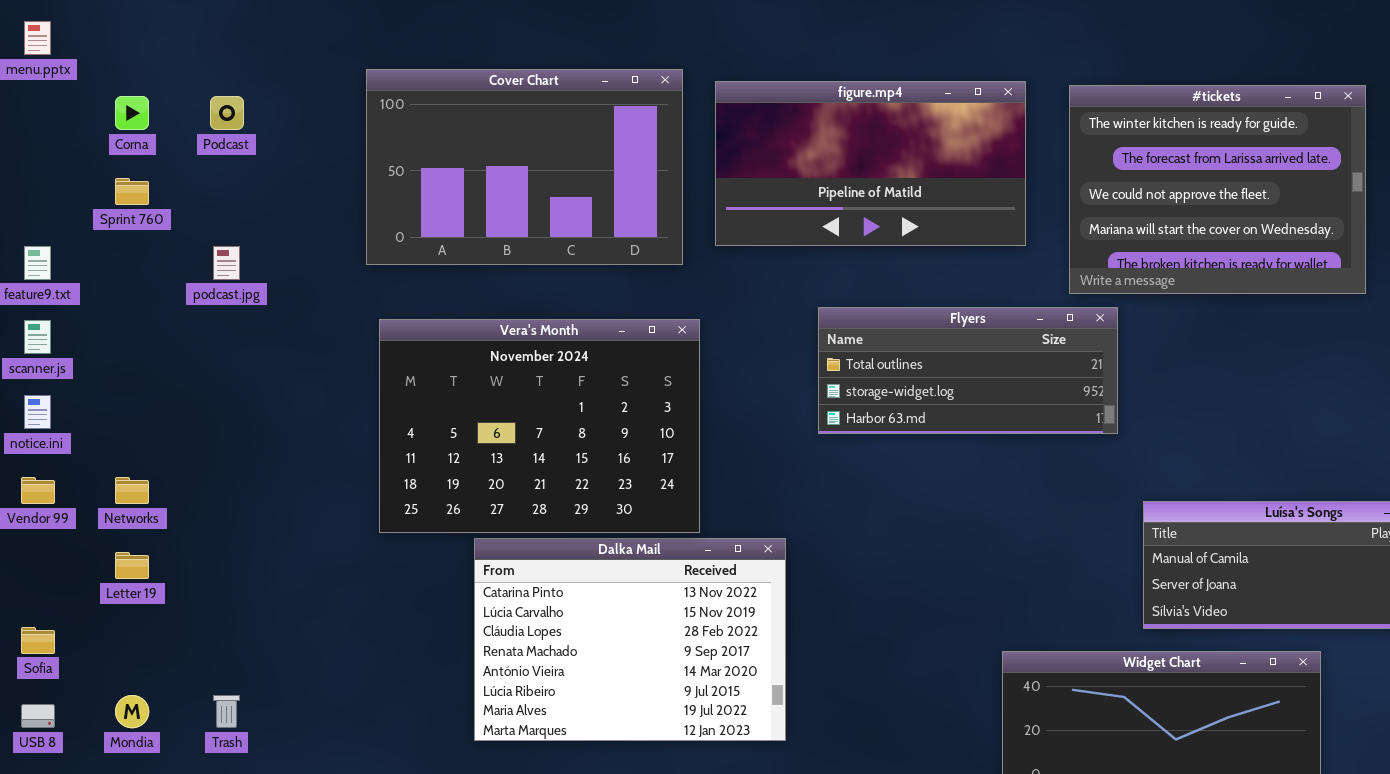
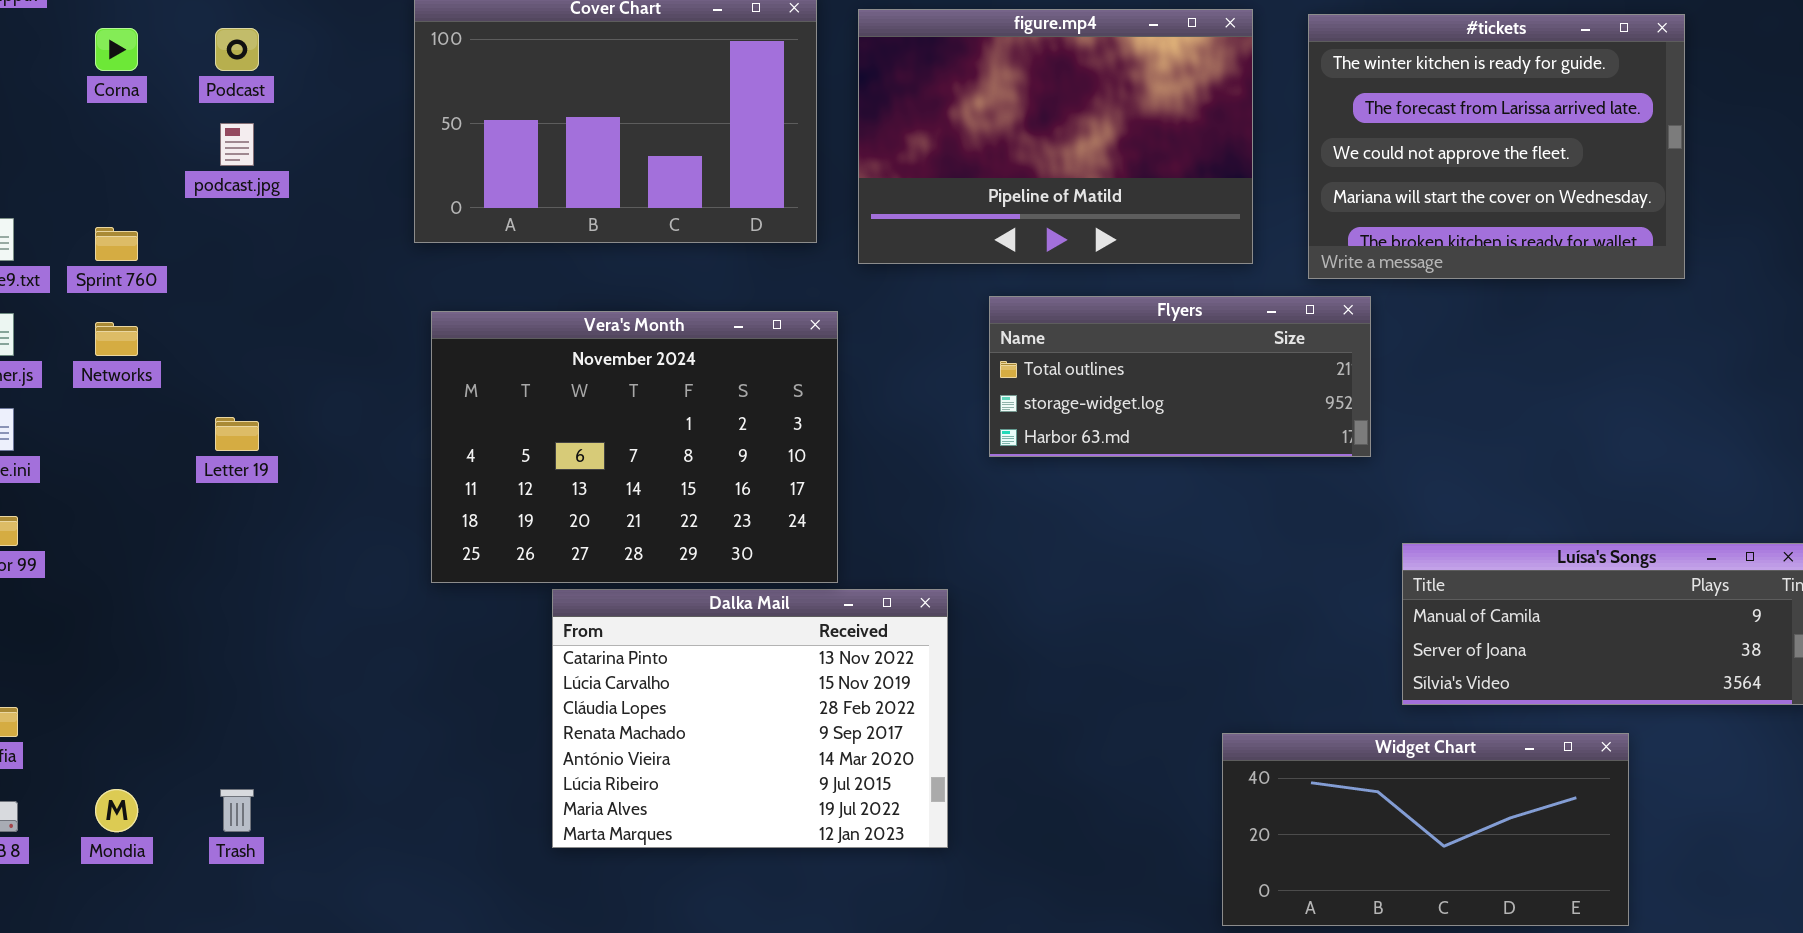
figure.mp4: [715,81,1026,246] -> [858,9,1253,264], resized
Sprint 760: [115,178,149,205] -> [95,227,138,261], moved
podcast.jpg: [213,246,240,280] -> [220,123,254,166], moved
Networks: [115,477,149,504] -> [95,322,138,356], moved
Letter 19: [115,552,149,579] -> [215,417,259,451], moved

